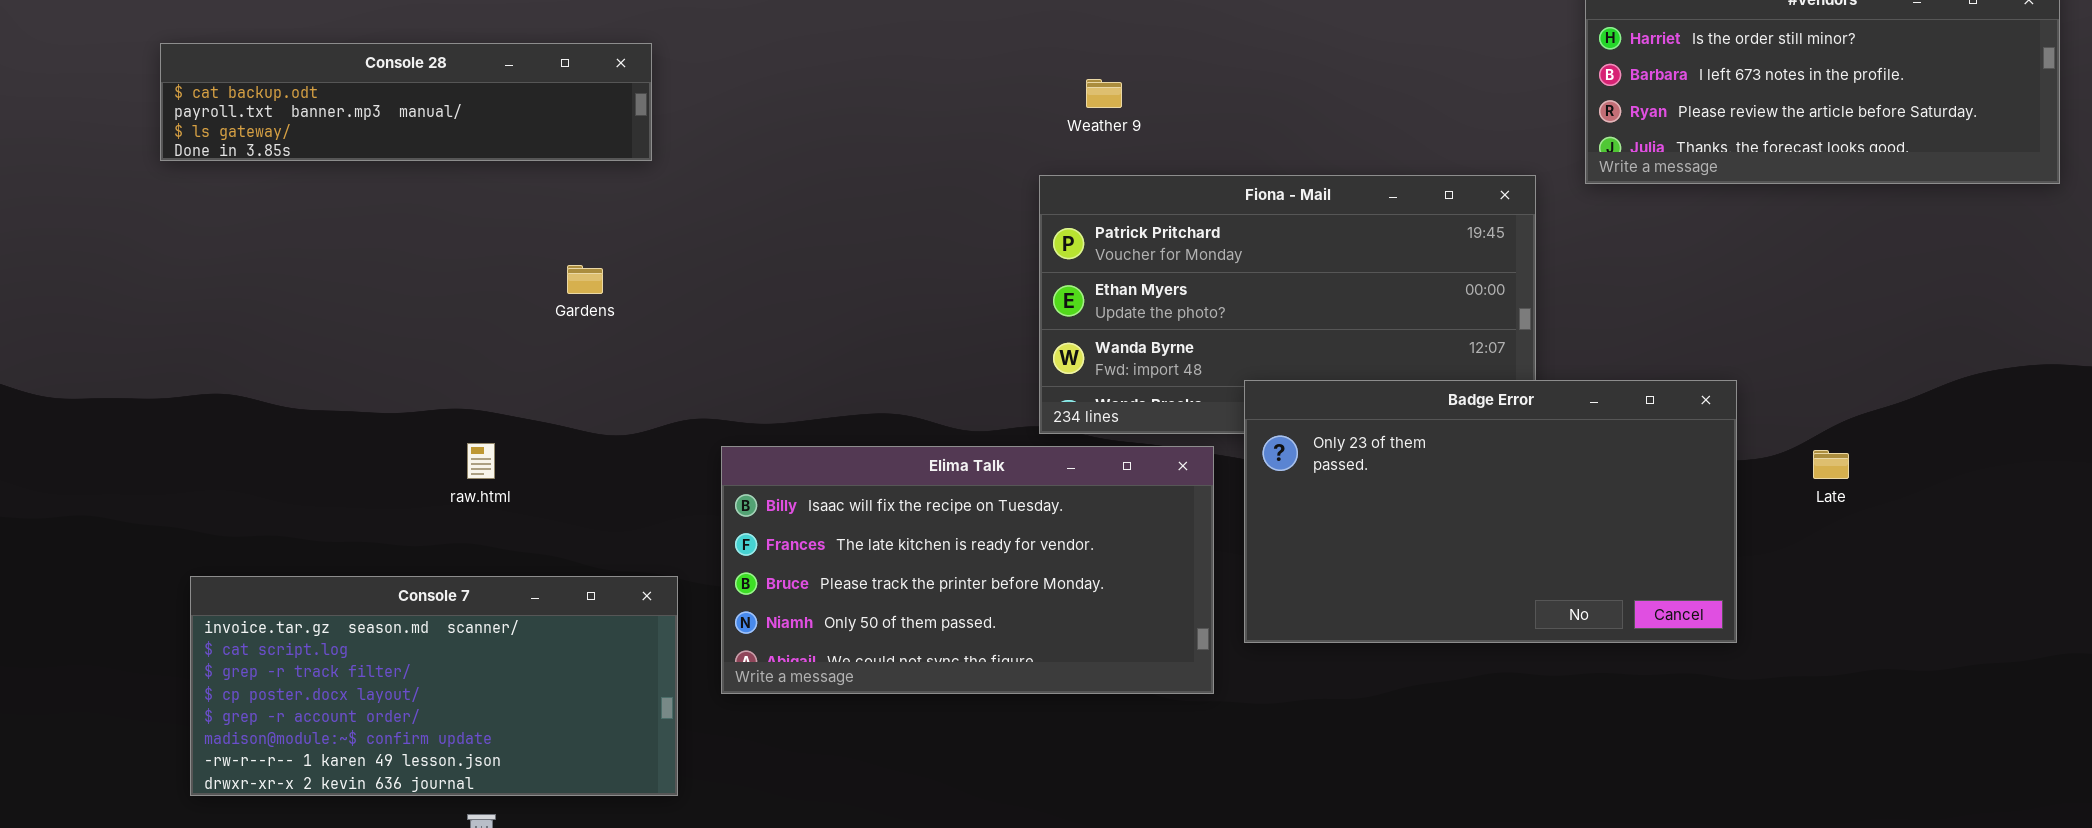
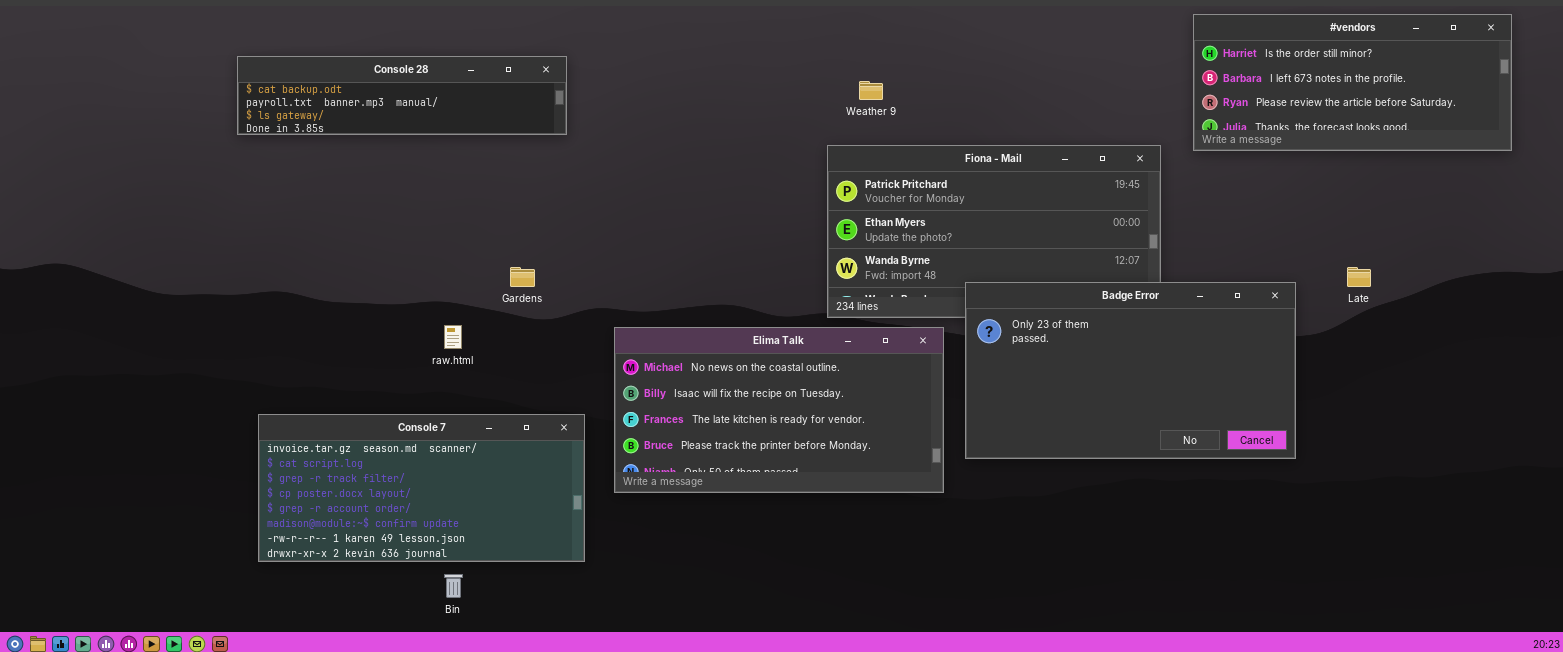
Gardens: [567,265,603,294] -> [510,267,535,287], moved
Elima Talk: [721,446,1214,694] -> [614,327,944,493], scrolled up 1 row
Late: [1813,450,1849,479] -> [1347,267,1371,287], moved

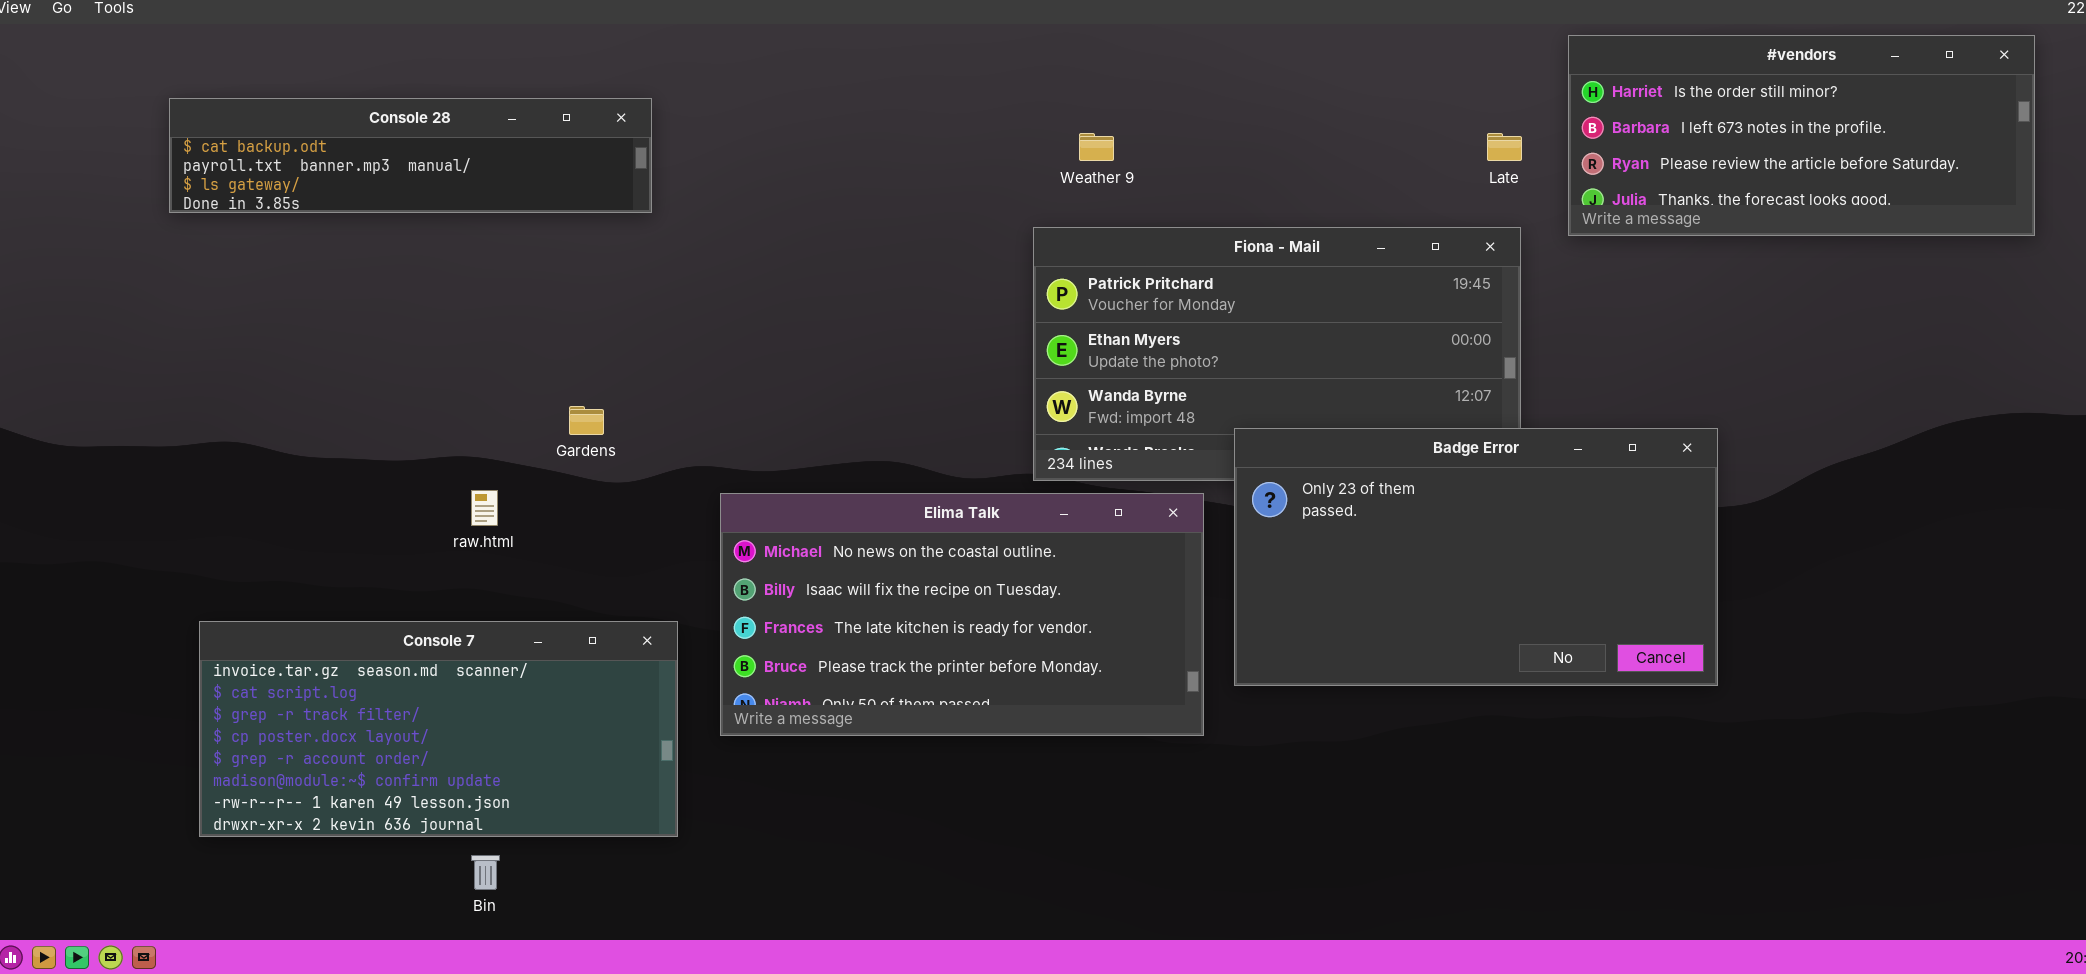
Late: [1347,267,1371,287] -> [1487,133,1522,161], moved

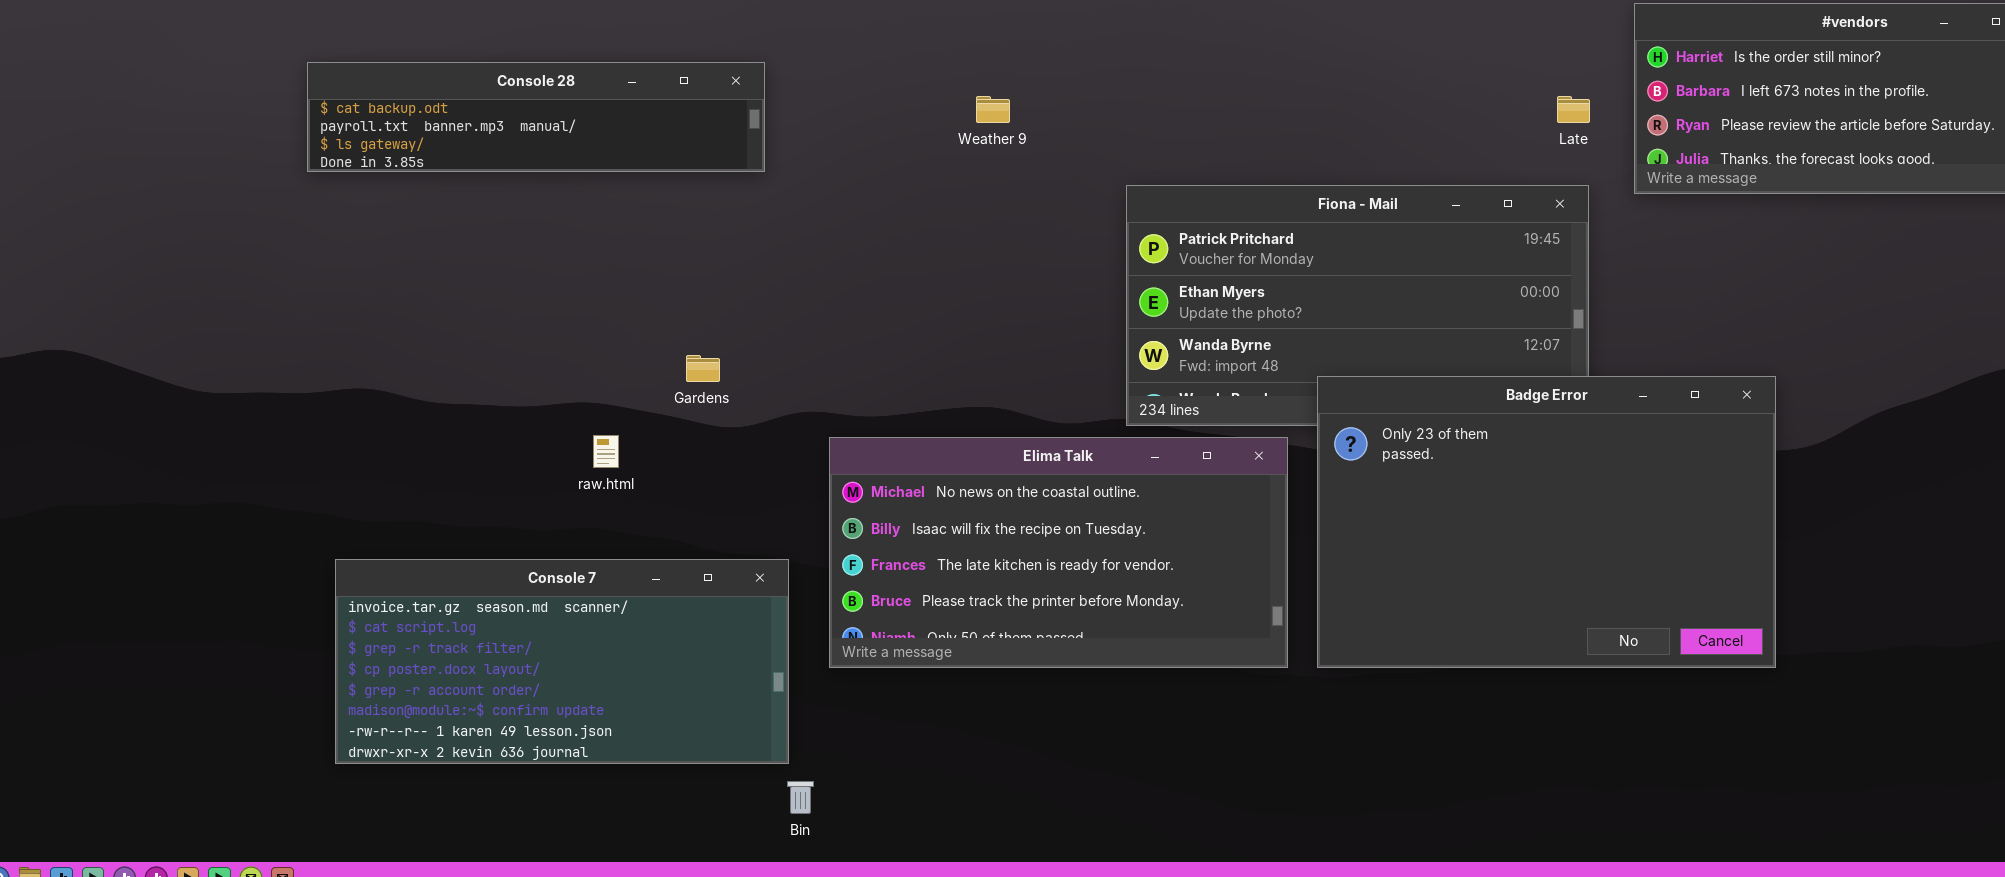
Weather 9: [1079,133,1114,161] -> [976,96,1010,123], moved
Badge Error: [1234,428,1718,686] -> [1317,376,1776,668], resized
Bin: [471,855,500,890] -> [787,781,814,814], moved

